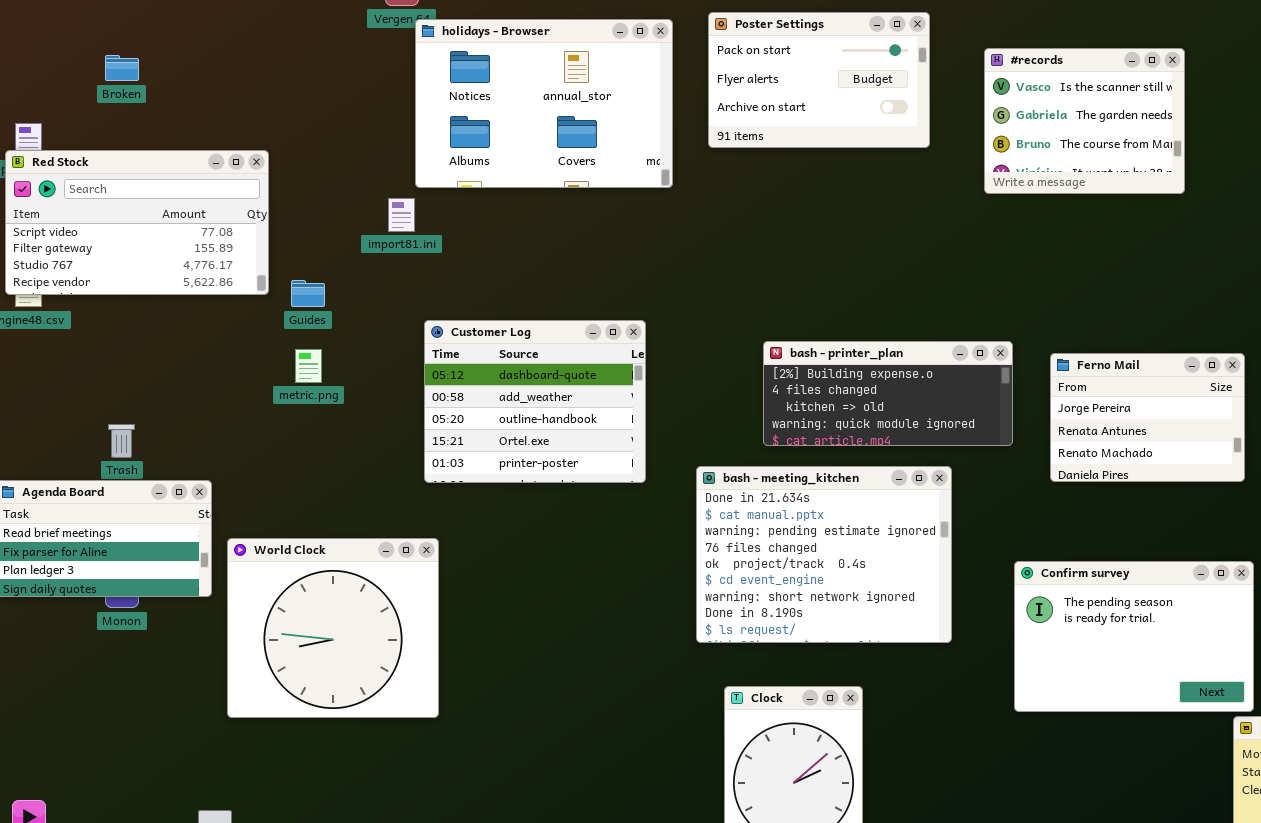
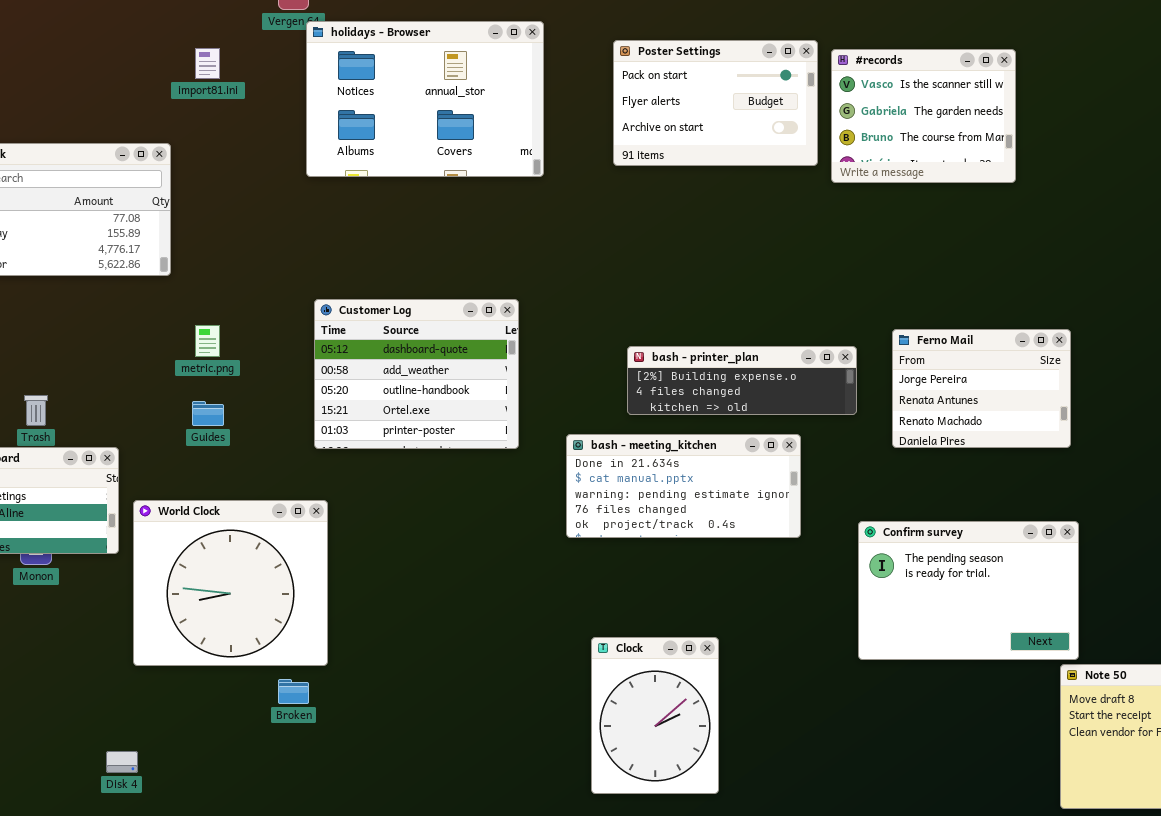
Poster Settings: [708,12,930,148] -> [613,40,818,166], moved
Broken: [105,55,139,81] -> [278,679,309,704], moved
import81.ini: [388,198,415,232] -> [195,48,220,79], moved
Guides: [291,280,325,307] -> [192,401,224,426], moved
bash - printer_plan: [763,341,1013,446] -> [627,346,857,415], resized
bash - meeting_kitchen: [696,466,952,643] -> [566,434,801,538], resized

